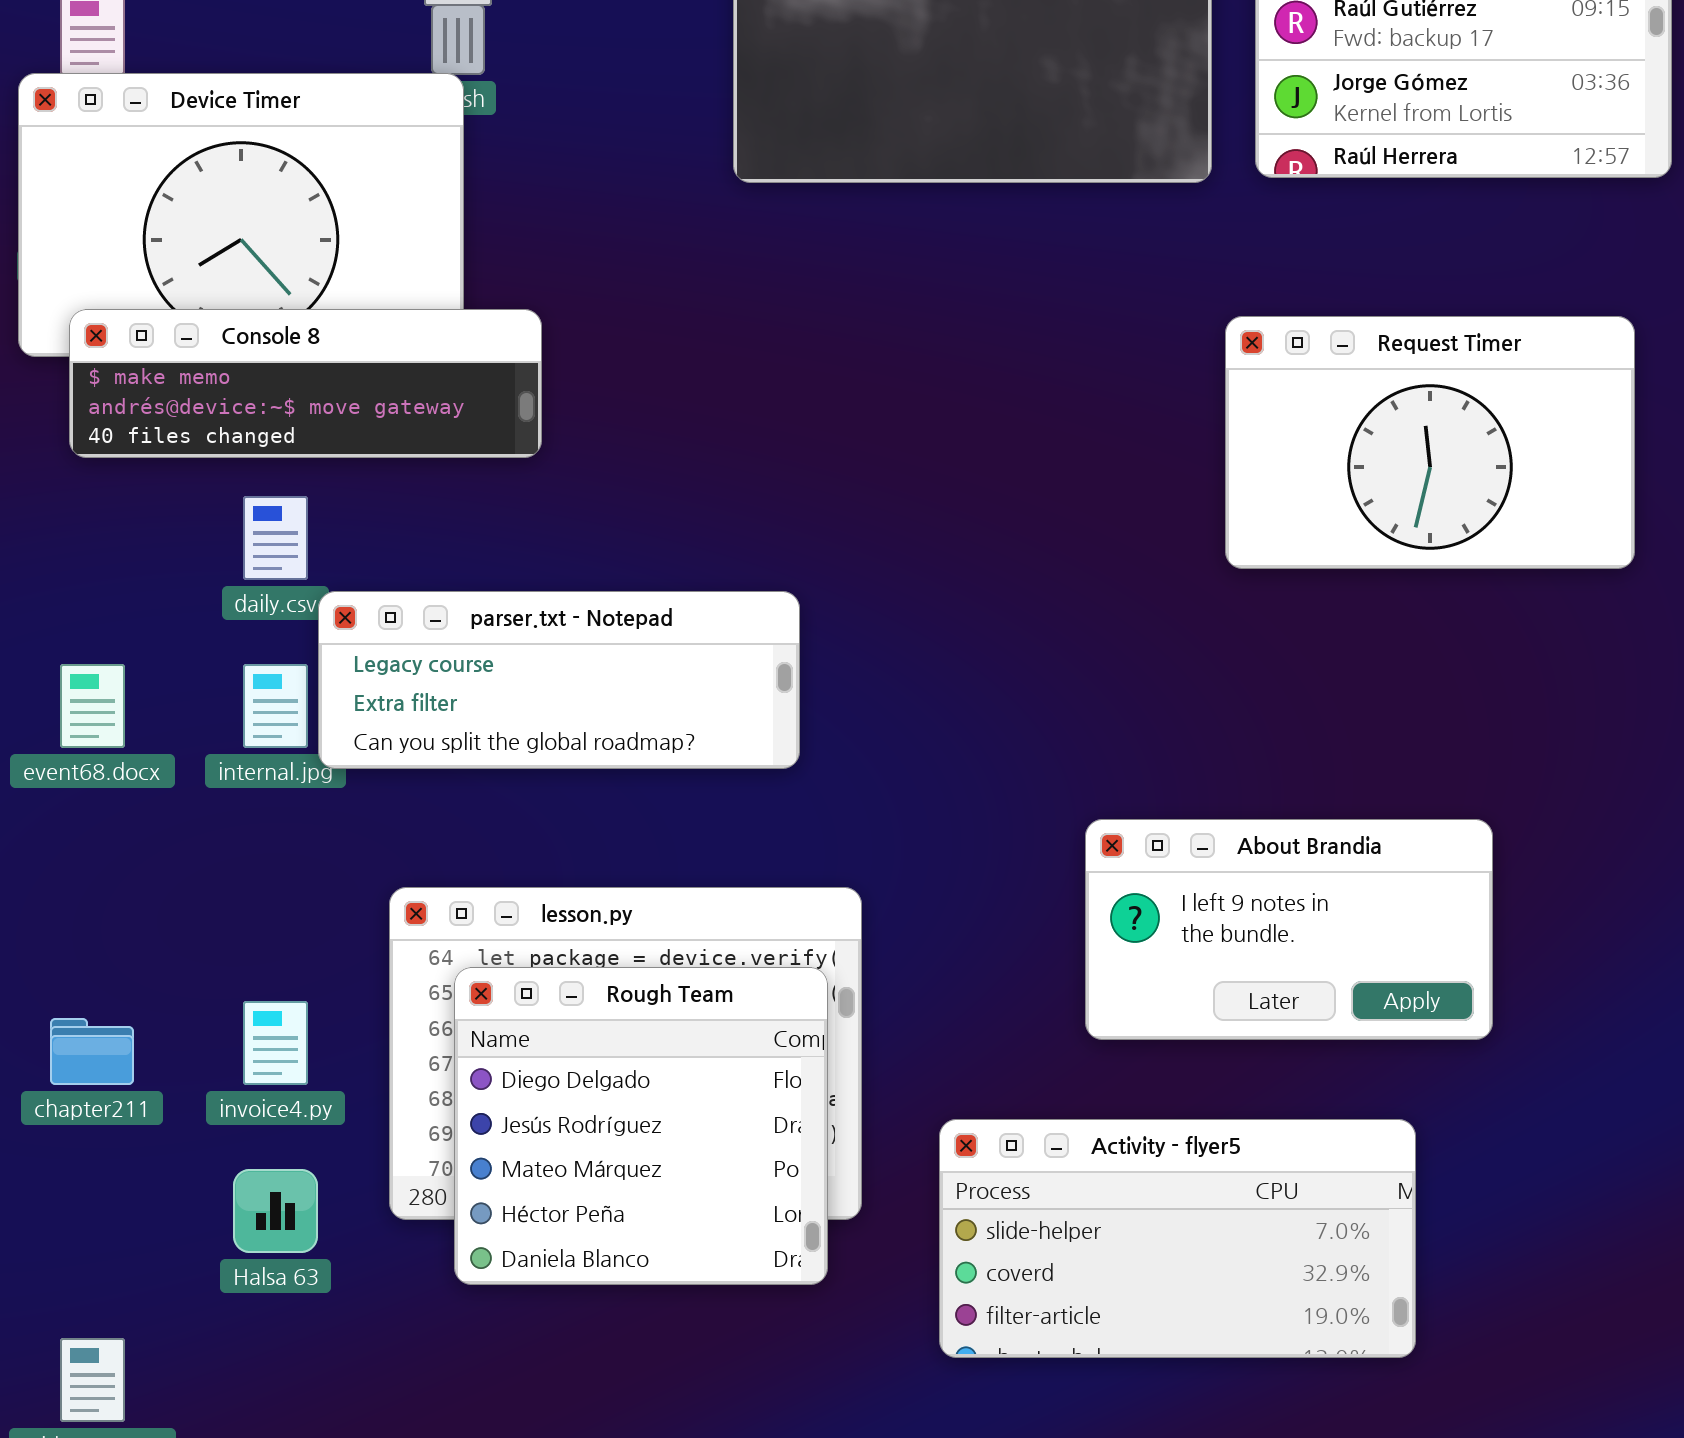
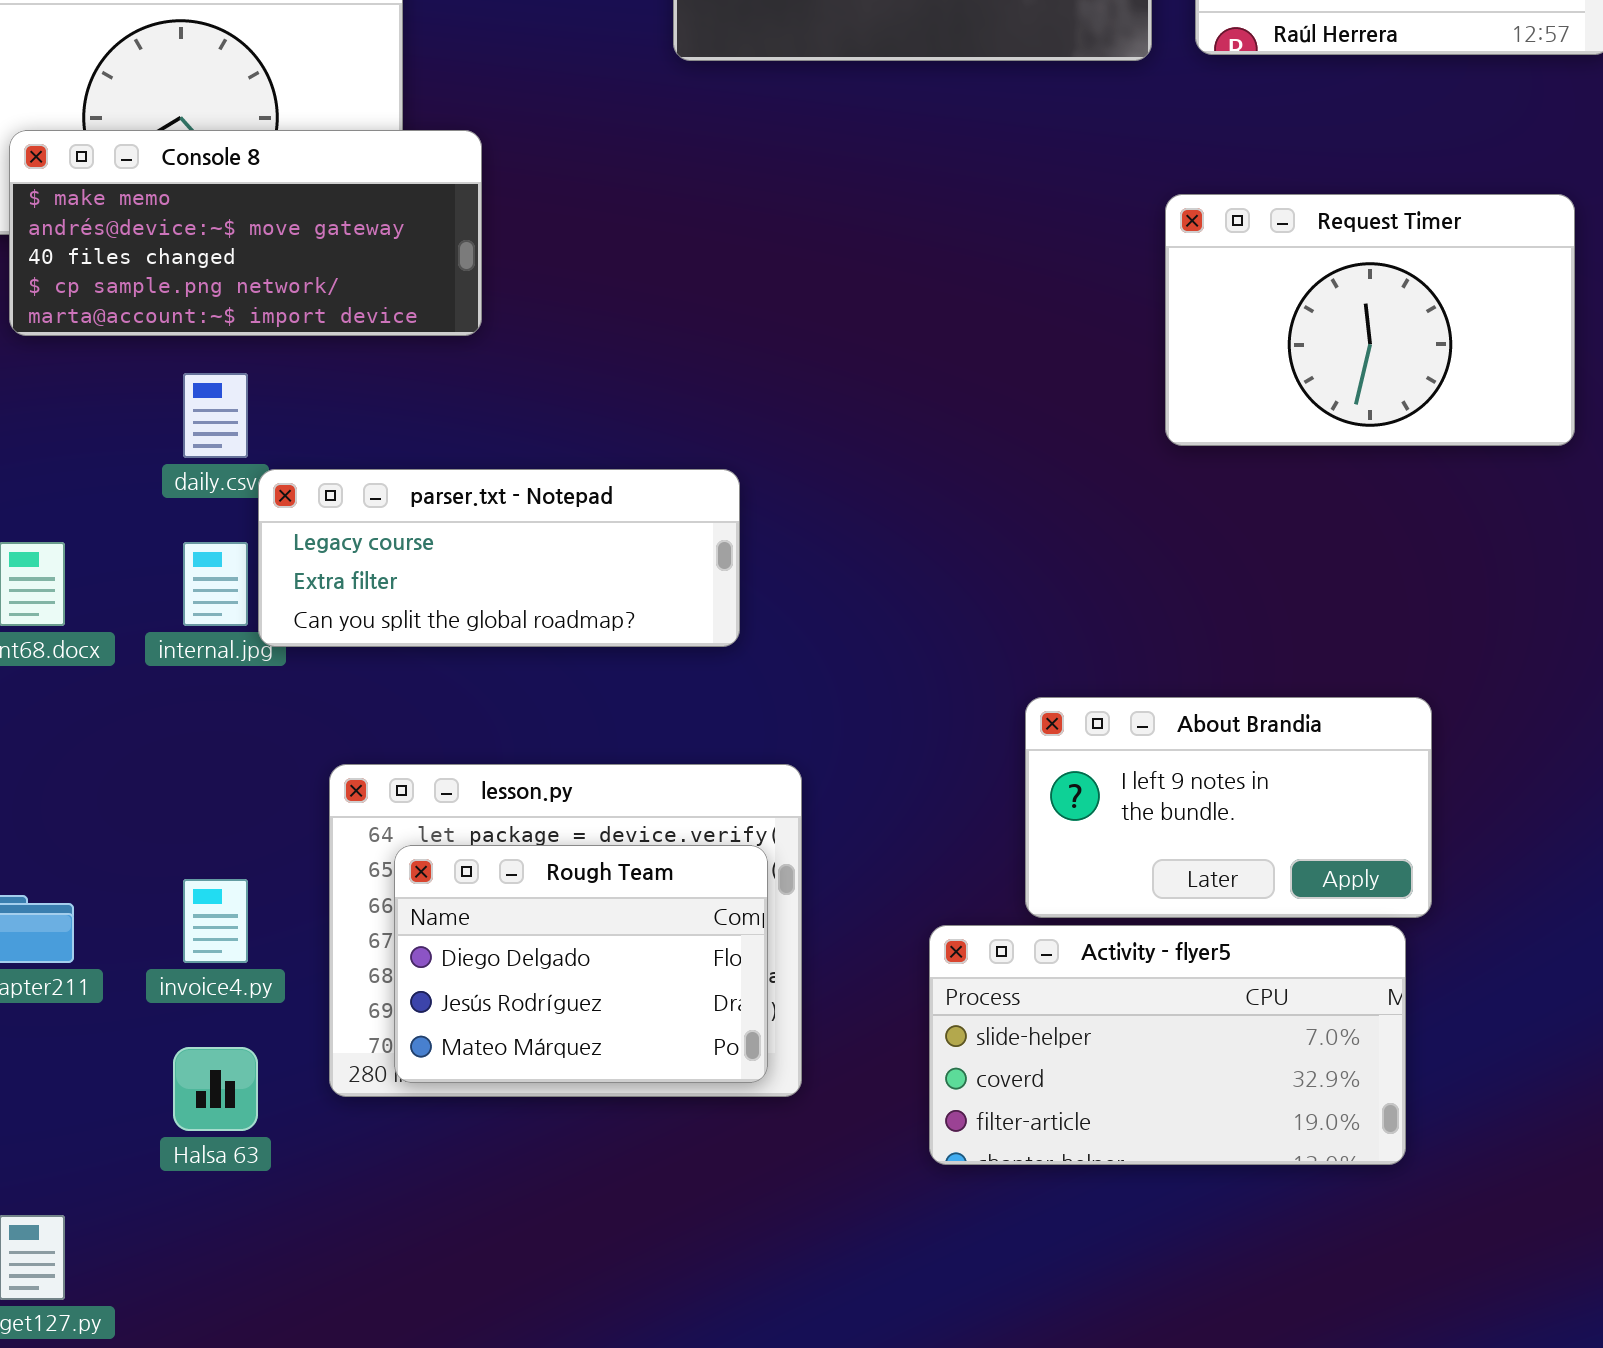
Console 8: [69,309,542,458] -> [9,130,482,336], resized
Rough Team: [454,967,828,1285] -> [394,845,768,1083], resized
Activity - flyer5: [939,1119,1416,1358] -> [929,925,1406,1165], moved

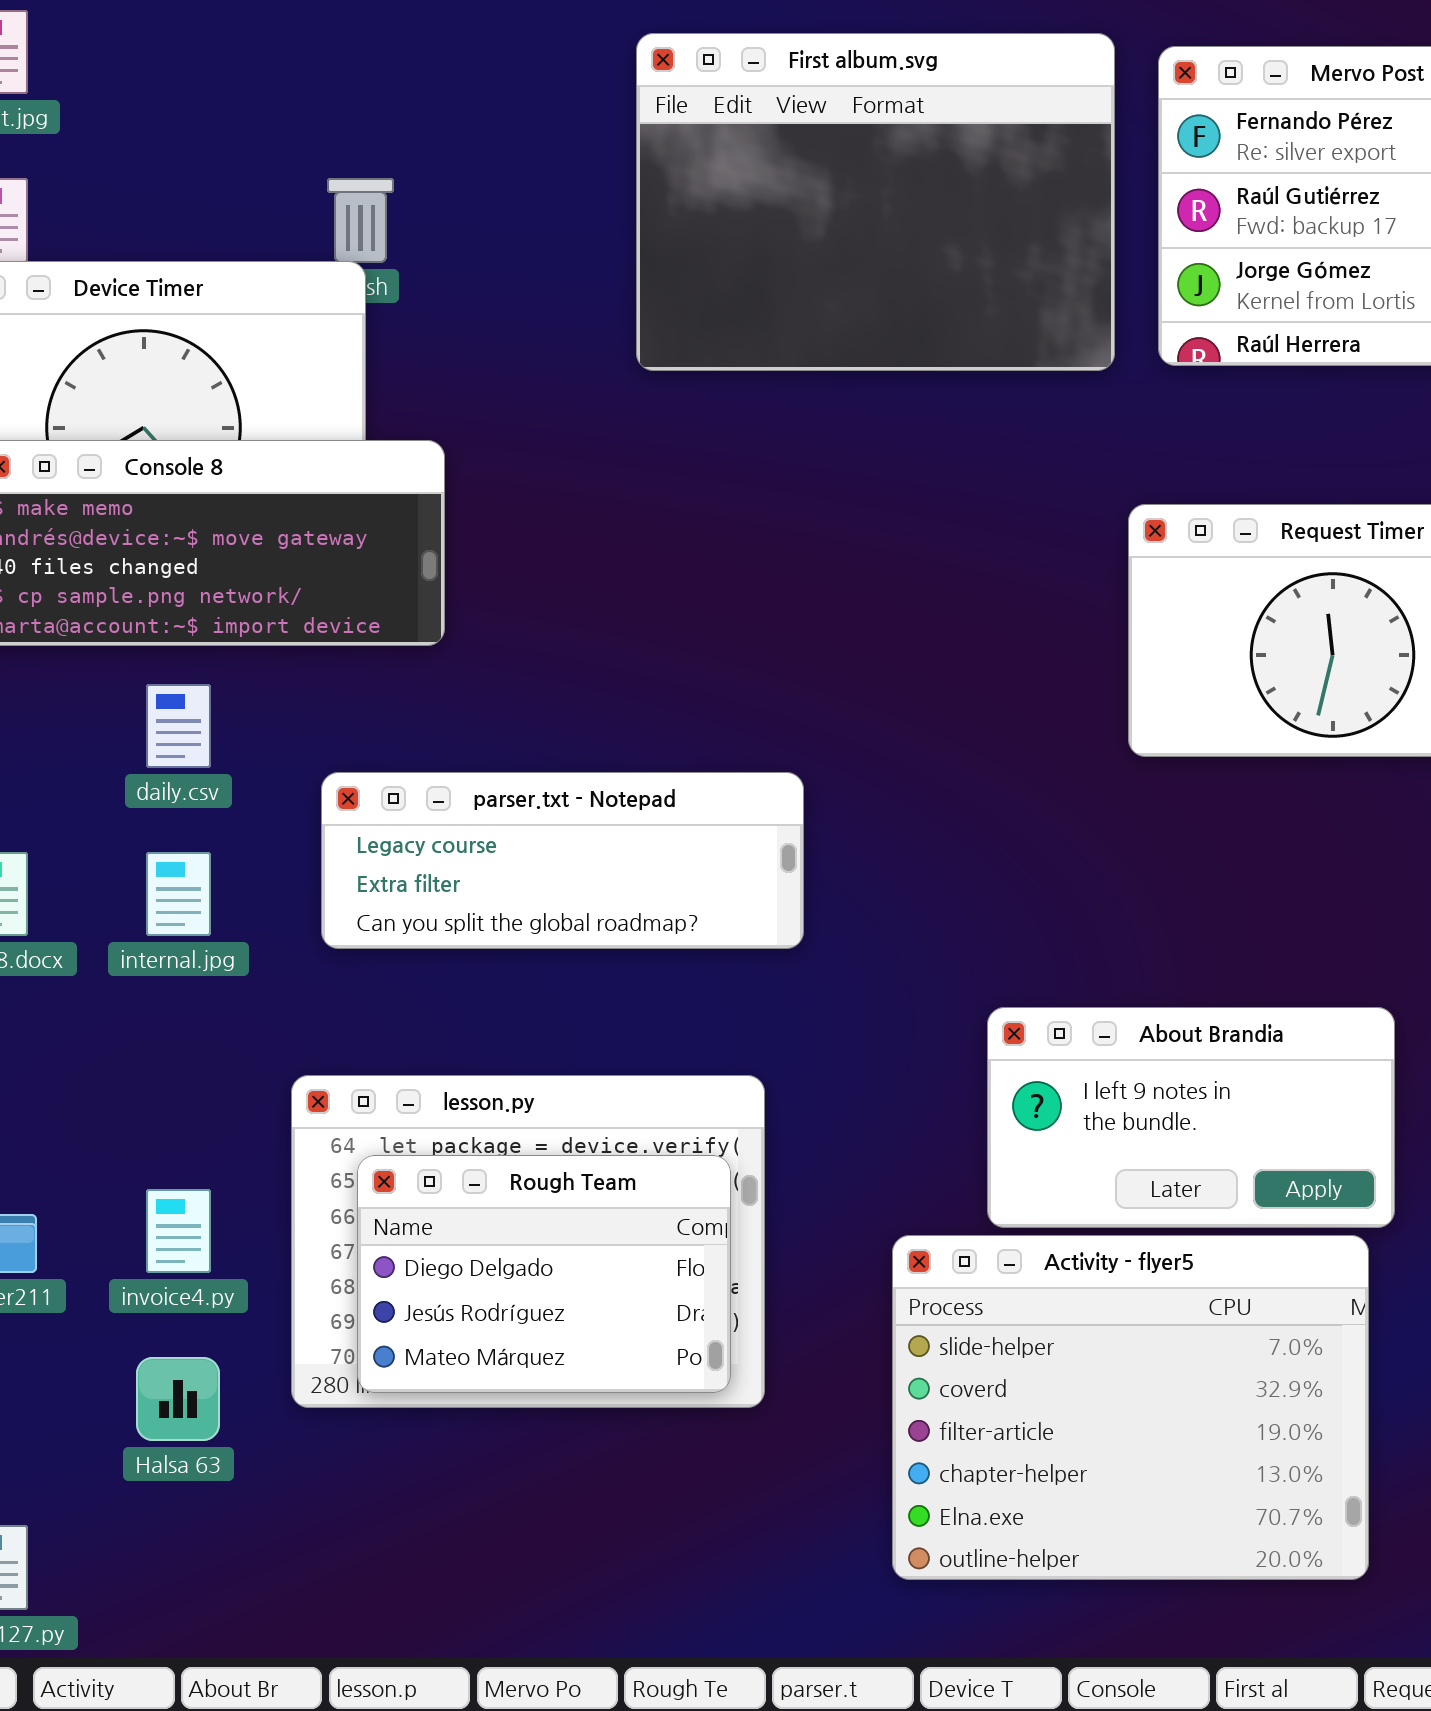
parser.txt - Notepad: [258,469,740,647] -> [321,772,804,949], moved
Activity - flyer5: [929,925,1406,1165] -> [892,1235,1369,1580], resized

